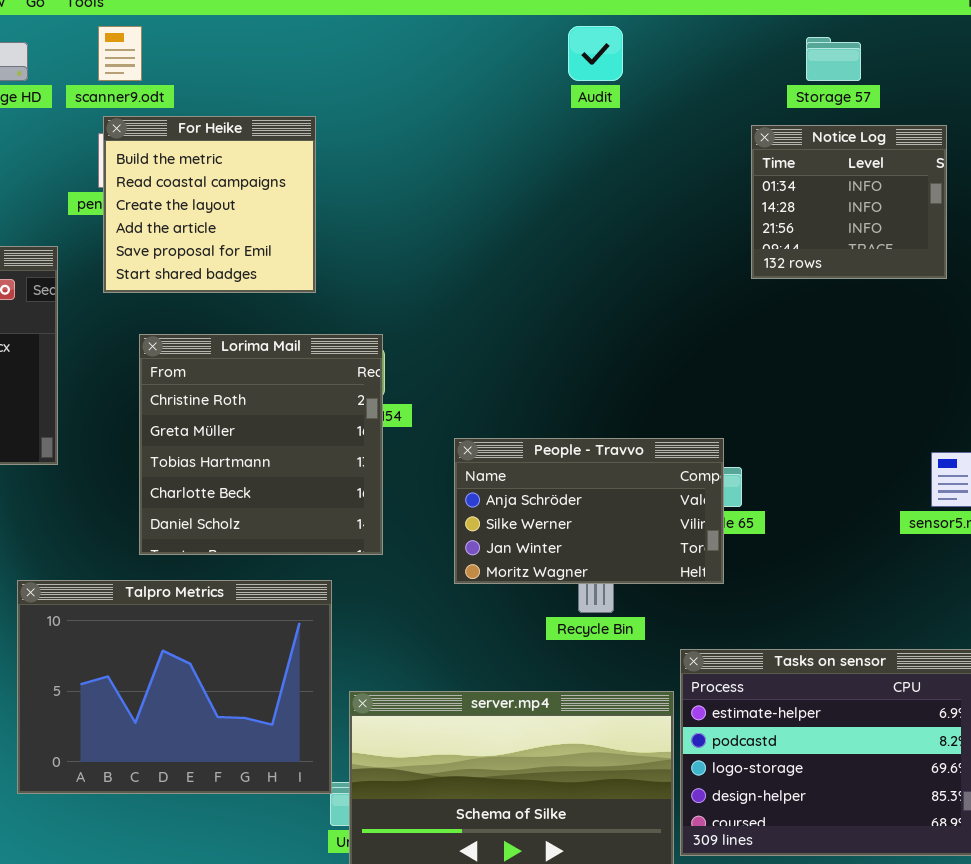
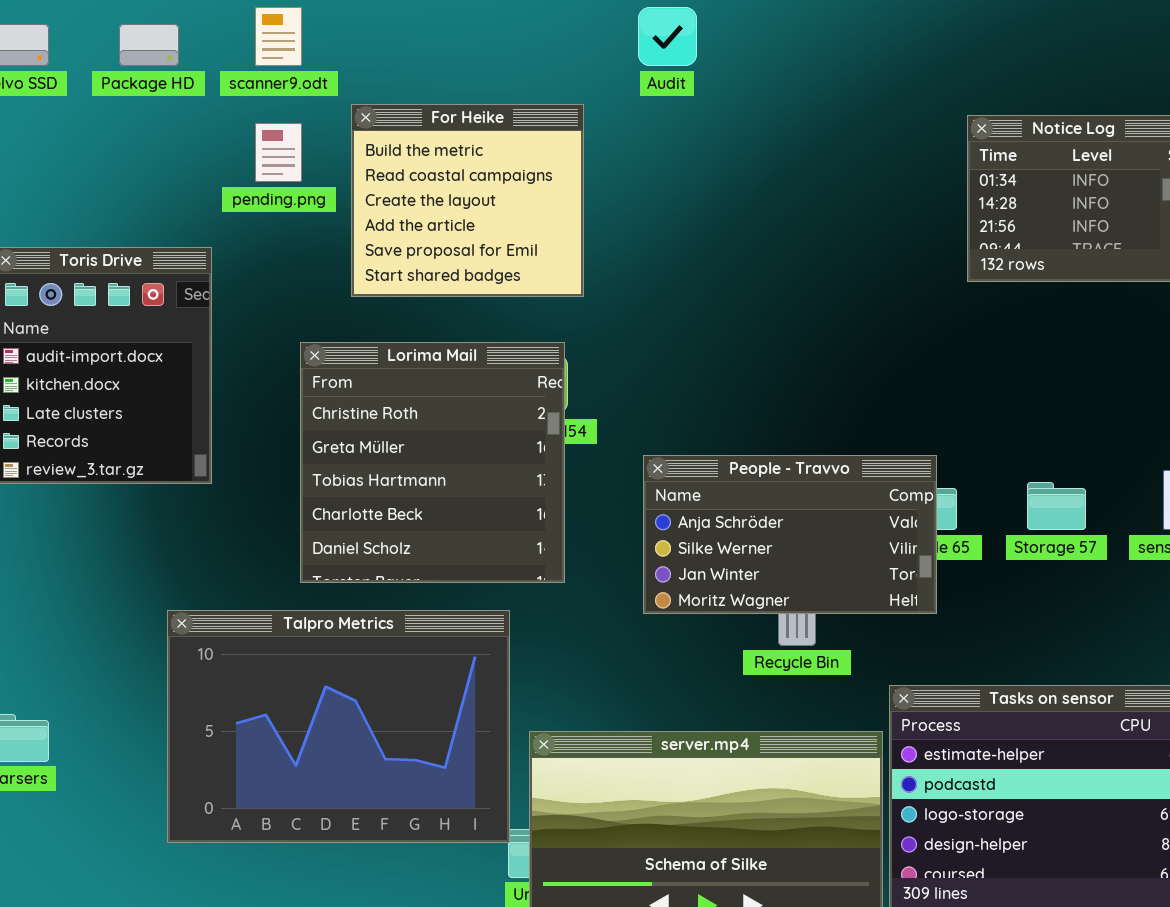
Audit: [568,26,623,81] -> [638,7,697,66], moved
Storage 57: [806,37,861,81] -> [1027,482,1086,530], moved
For Heike: [103,116,316,293] -> [351,104,584,297], moved

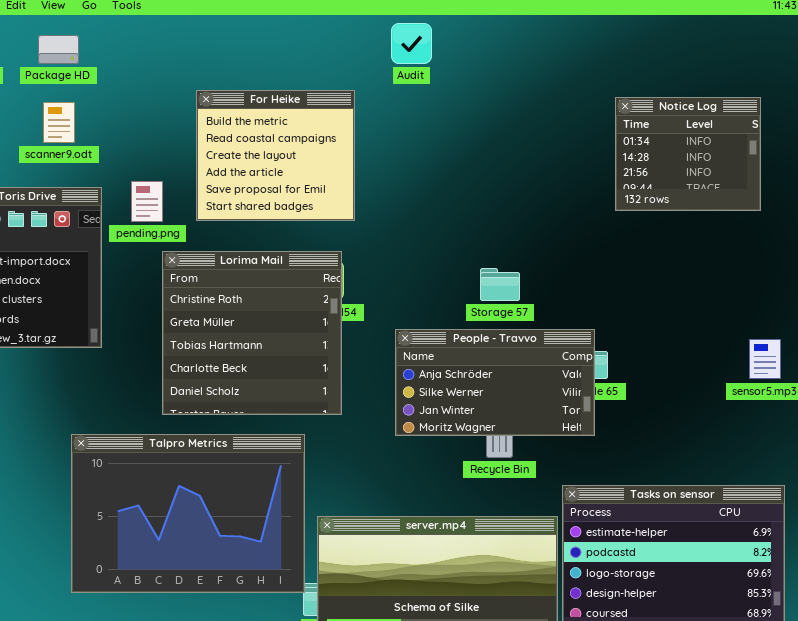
scanner9.odt: [255,7,302,66] -> [43,102,75,143], moved
pending.png: [255,123,302,182] -> [131,181,163,222], moved
Storage 57: [1027,482,1086,530] -> [480,268,520,301], moved

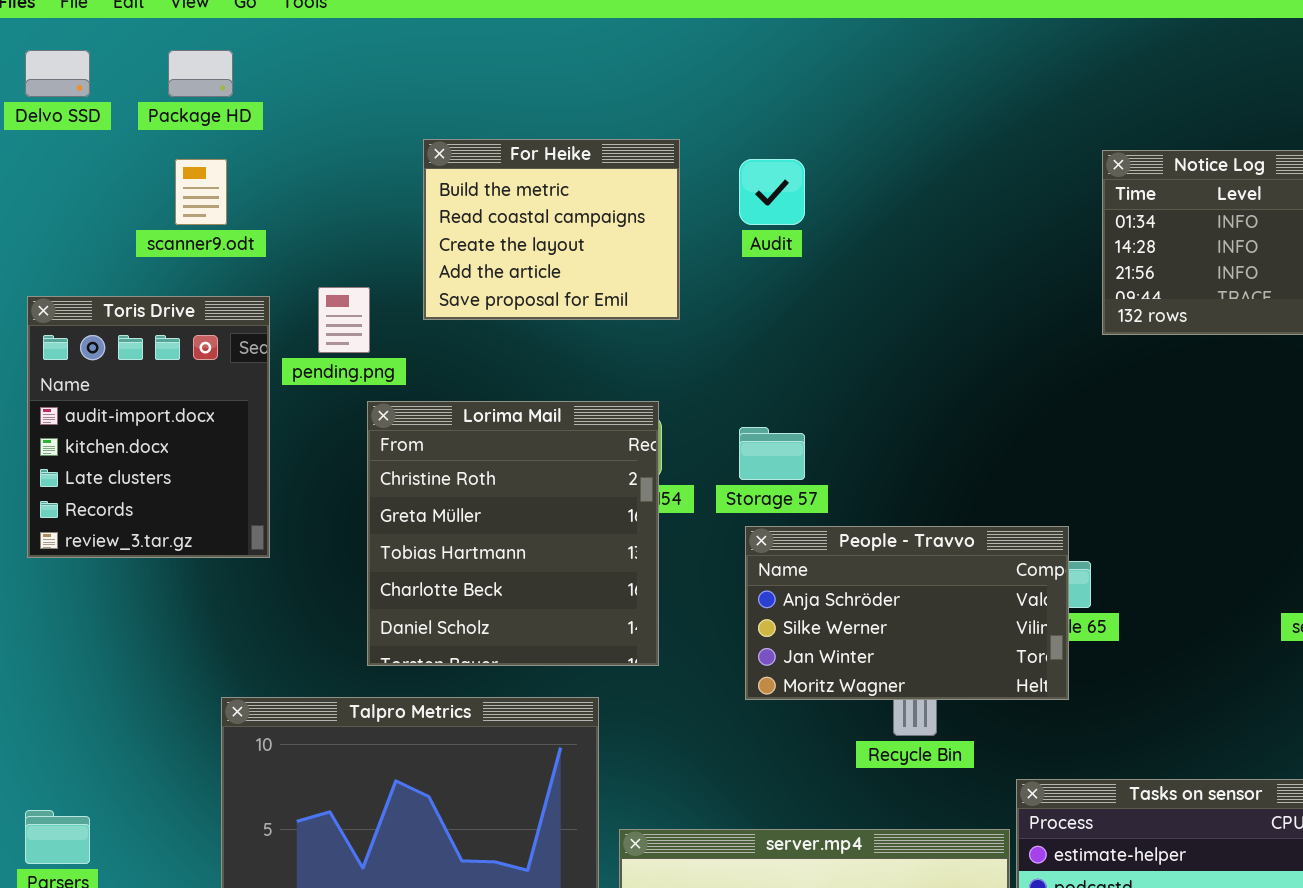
Audit: [391,23,432,64] -> [739,159,805,225], moved
For Heike: [196,90,355,221] -> [423,139,680,320], resized
Storage 57: [480,268,520,301] -> [739,427,805,480], moved

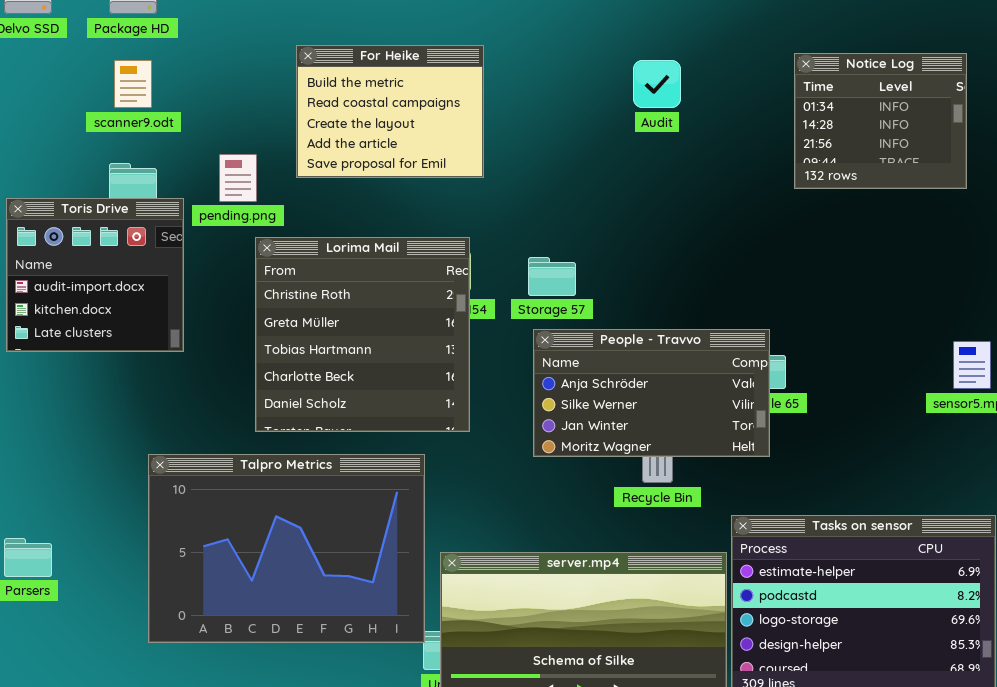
Audit: [739,159,805,225] -> [633,60,681,108], moved
Toris Drive: [27,296,270,558] -> [6,198,184,352], resized

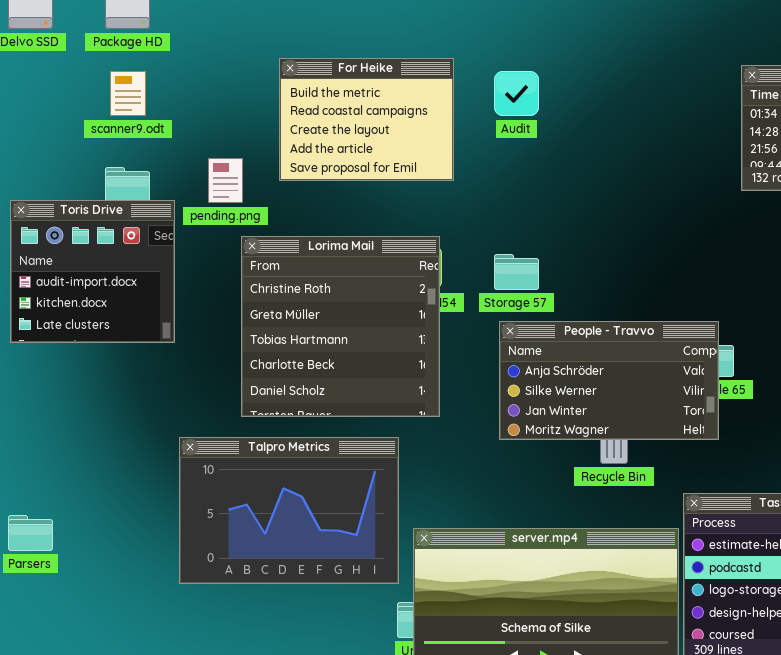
Audit: [633,60,681,108] -> [494,71,539,116], moved
Talpro Metrics: [148,454,425,643] -> [179,437,399,584], resized

